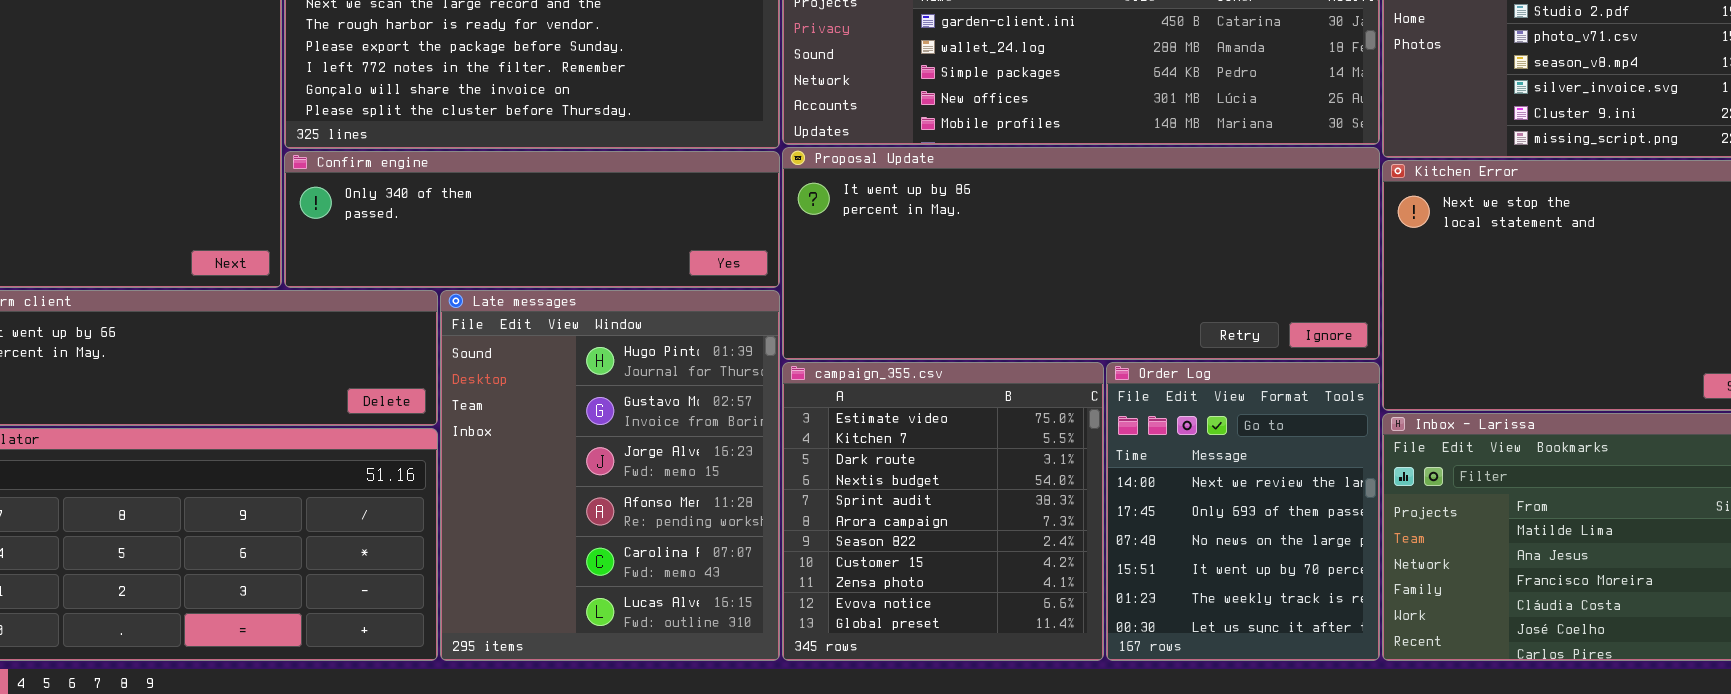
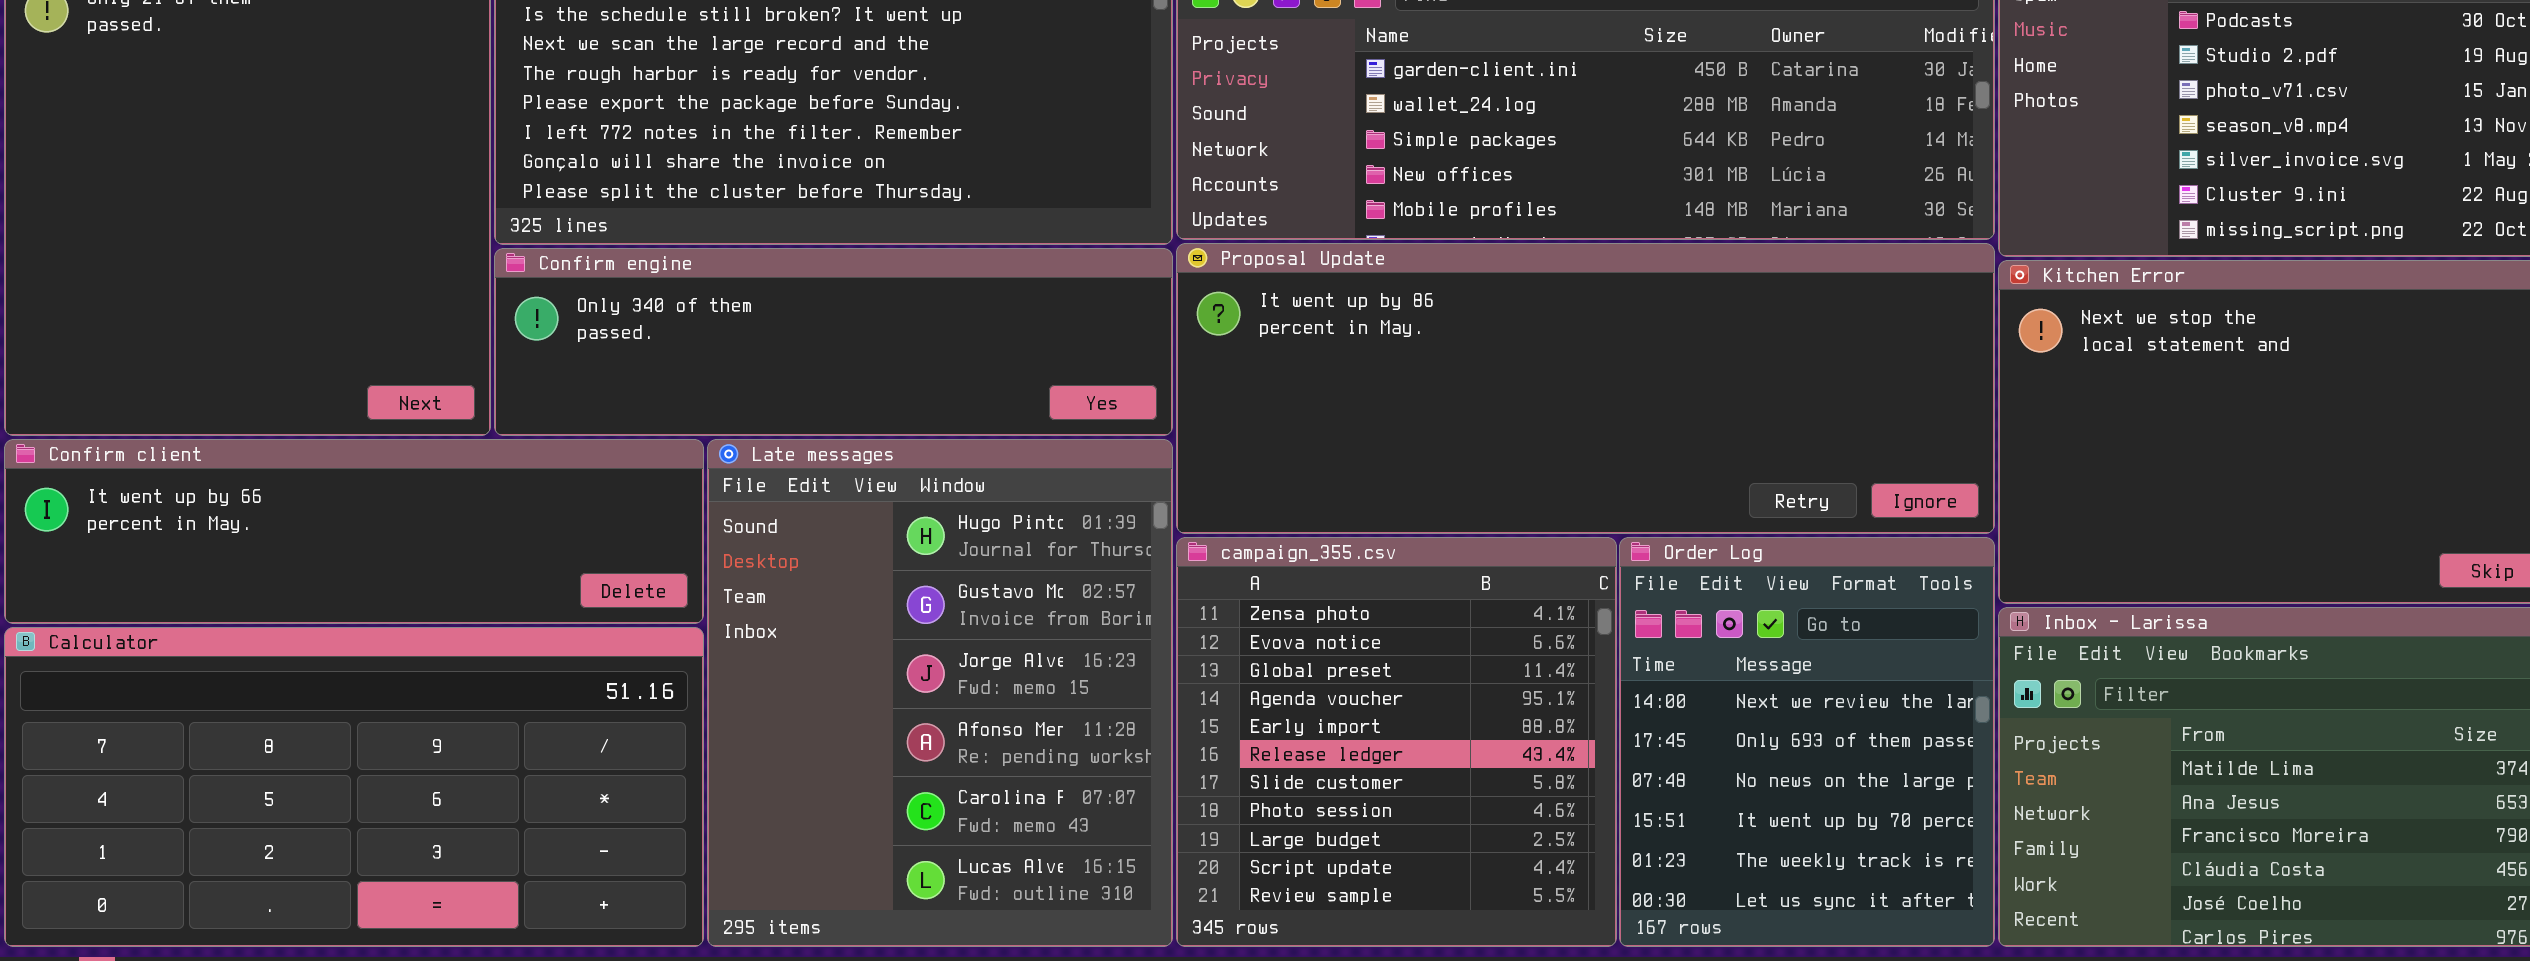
campaign_355.csv: [782,362,1104,661] -> [1176,537,1617,947], scrolled down 8 rows

